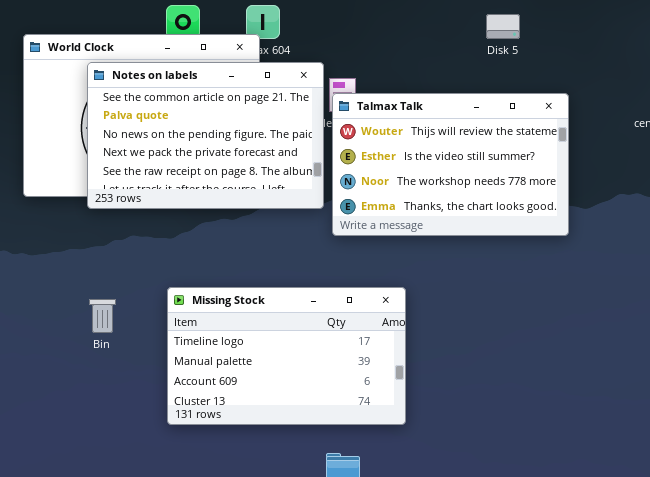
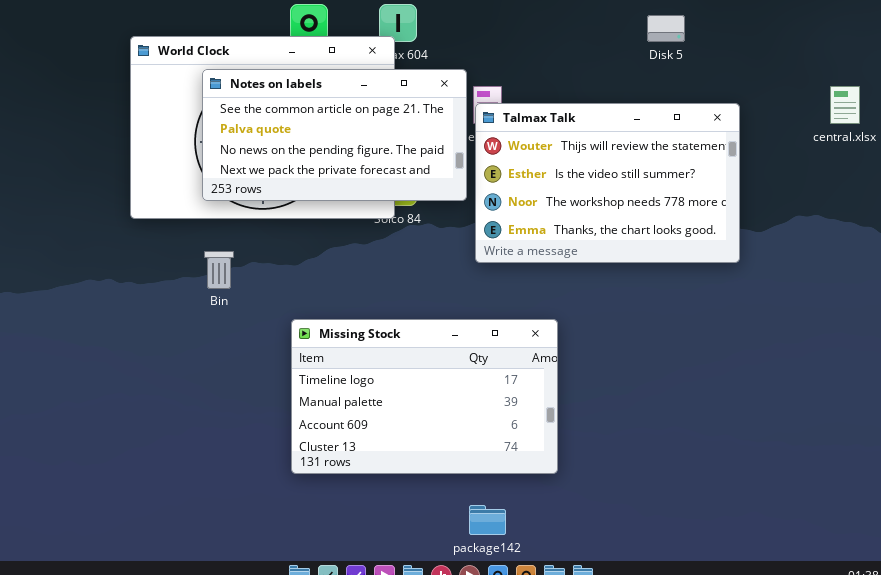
Notes on labels: [87,62,324,209] -> [202,69,467,201], resized
Bin: [89,299,116,333] -> [204,251,234,289], moved

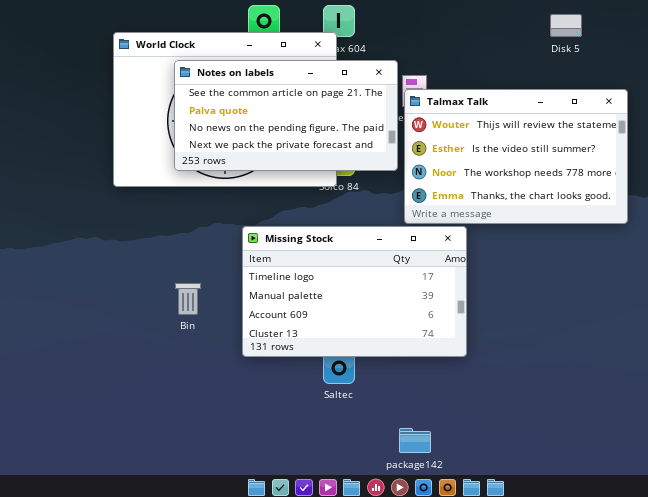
Bin: [204,251,234,289] -> [175,283,201,315], moved
Missing Stock: [291,319,558,474] -> [242,226,467,357], moved

